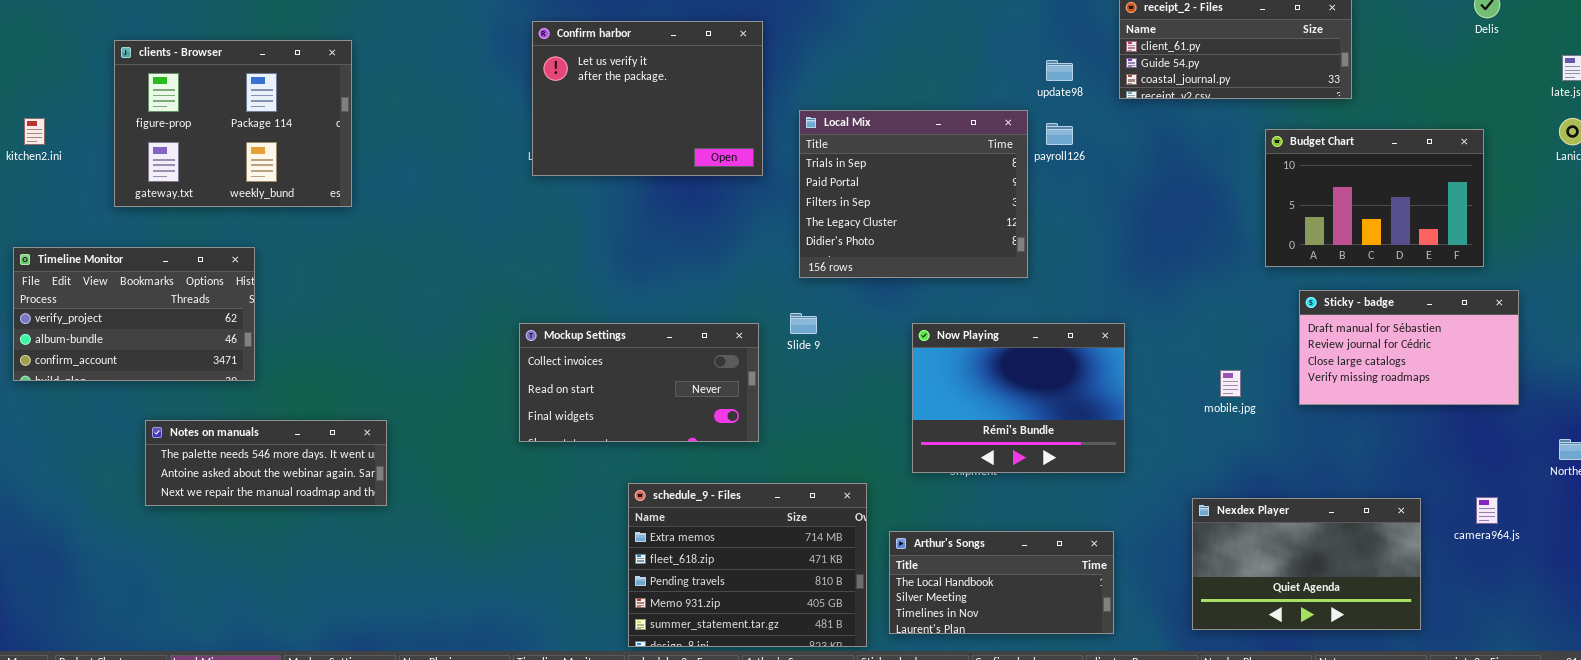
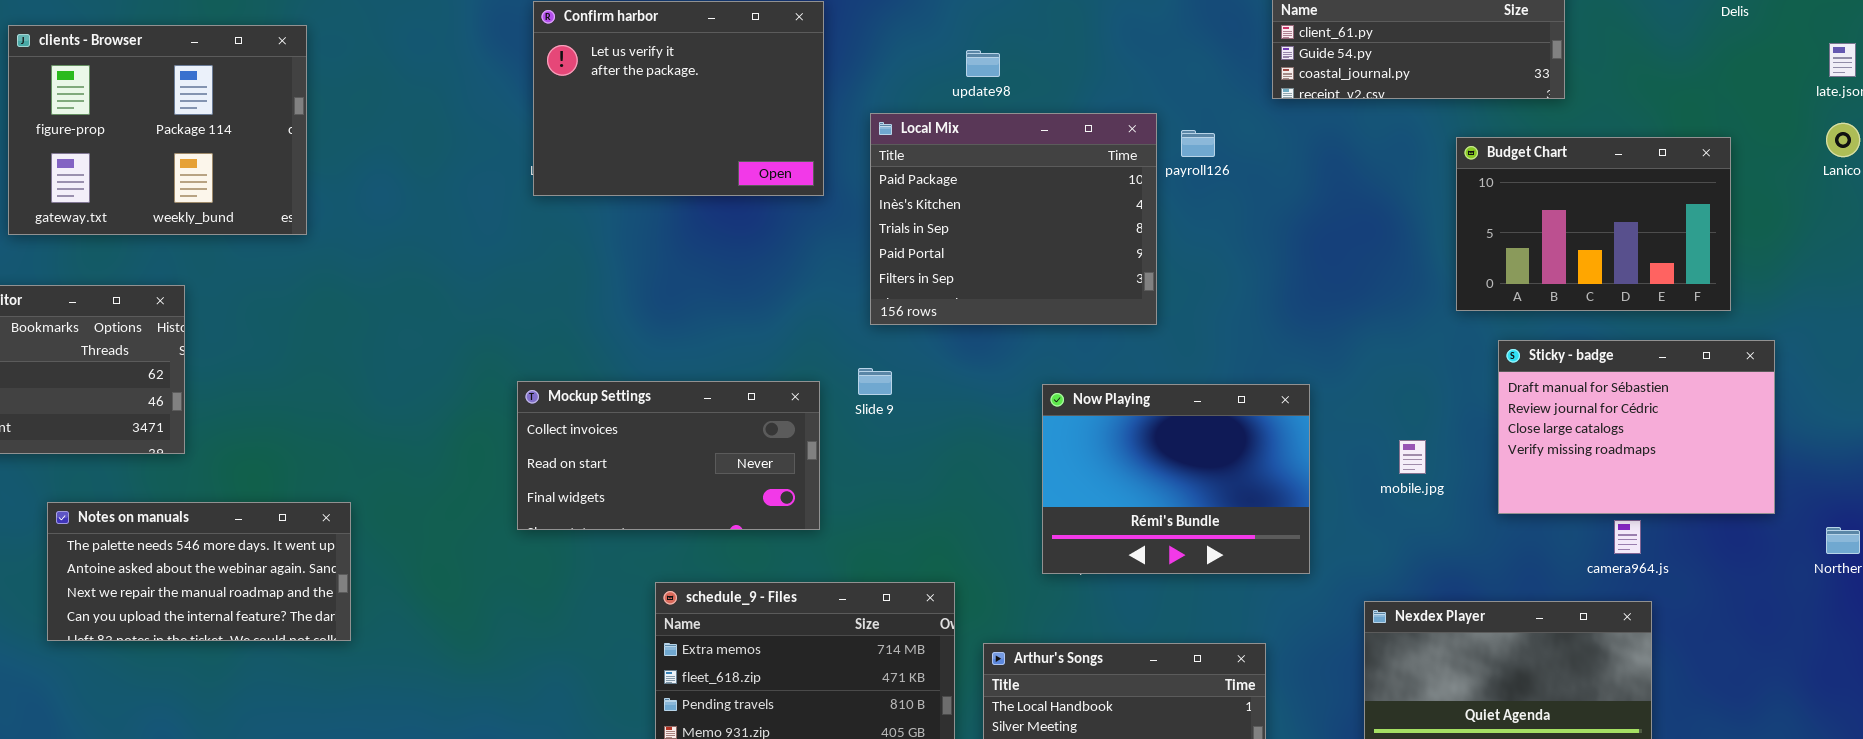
update98: [1046,60,1073,81] -> [966,50,1000,77], moved
Local Mix: [799,110,1028,278] -> [870,113,1157,325], scrolled up 2 rows
Sticky - badge: [1299,290,1519,405] -> [1498,340,1775,514], resized
Now Playing: [912,323,1125,473] -> [1042,384,1310,574], moved
Notes on manuals: [145,420,387,506] -> [47,502,351,641], resized
camera964.js: [1476,497,1498,524] -> [1614,520,1641,554], moved

